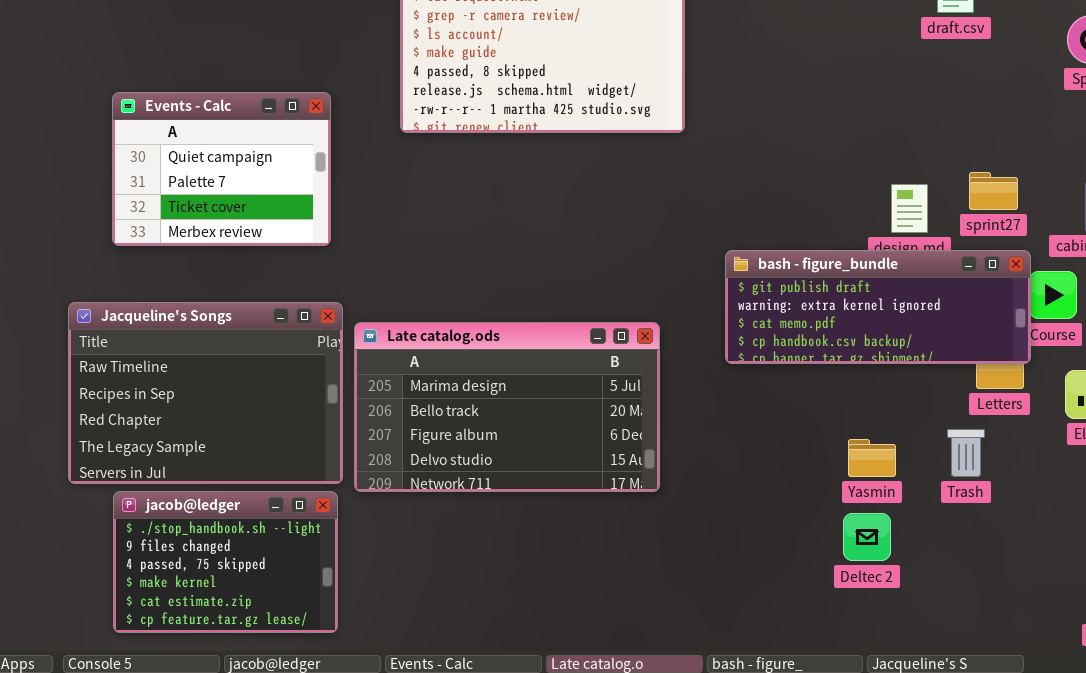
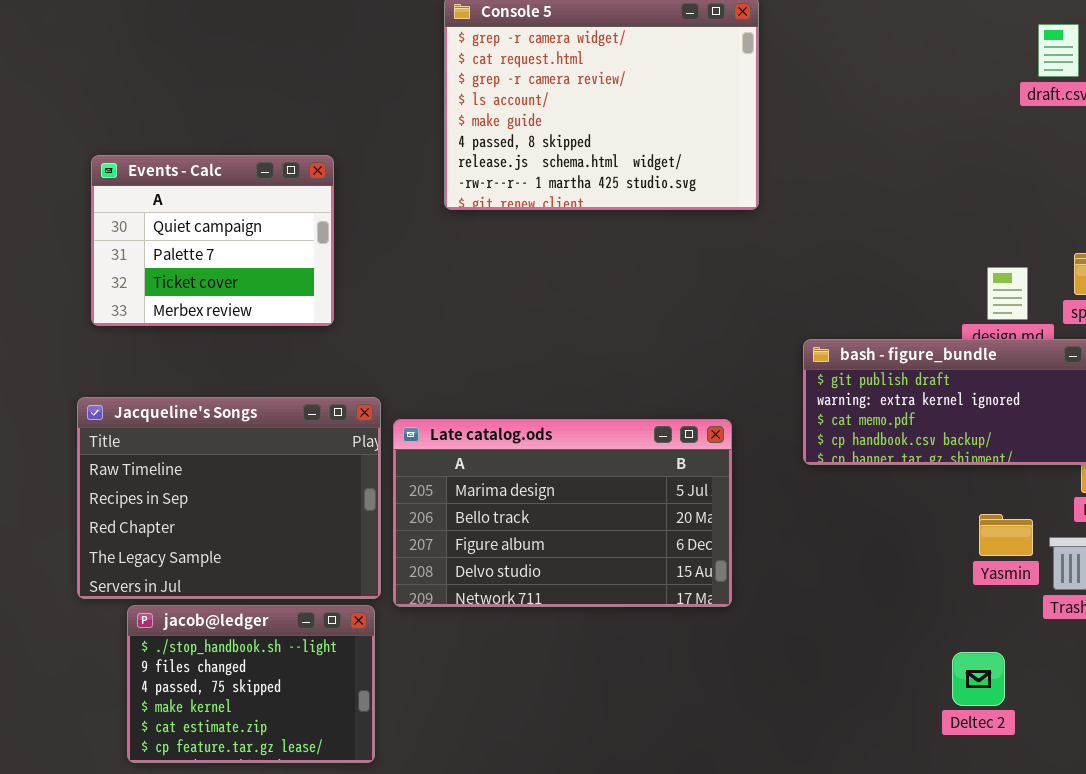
Events - Calc: [112,92,331,246] -> [91,155,334,326], moved
Yasmin: [848,439,896,477] -> [979,514,1033,556], moved
Deltec 2: [843,513,891,561] -> [952,652,1005,706], moved

